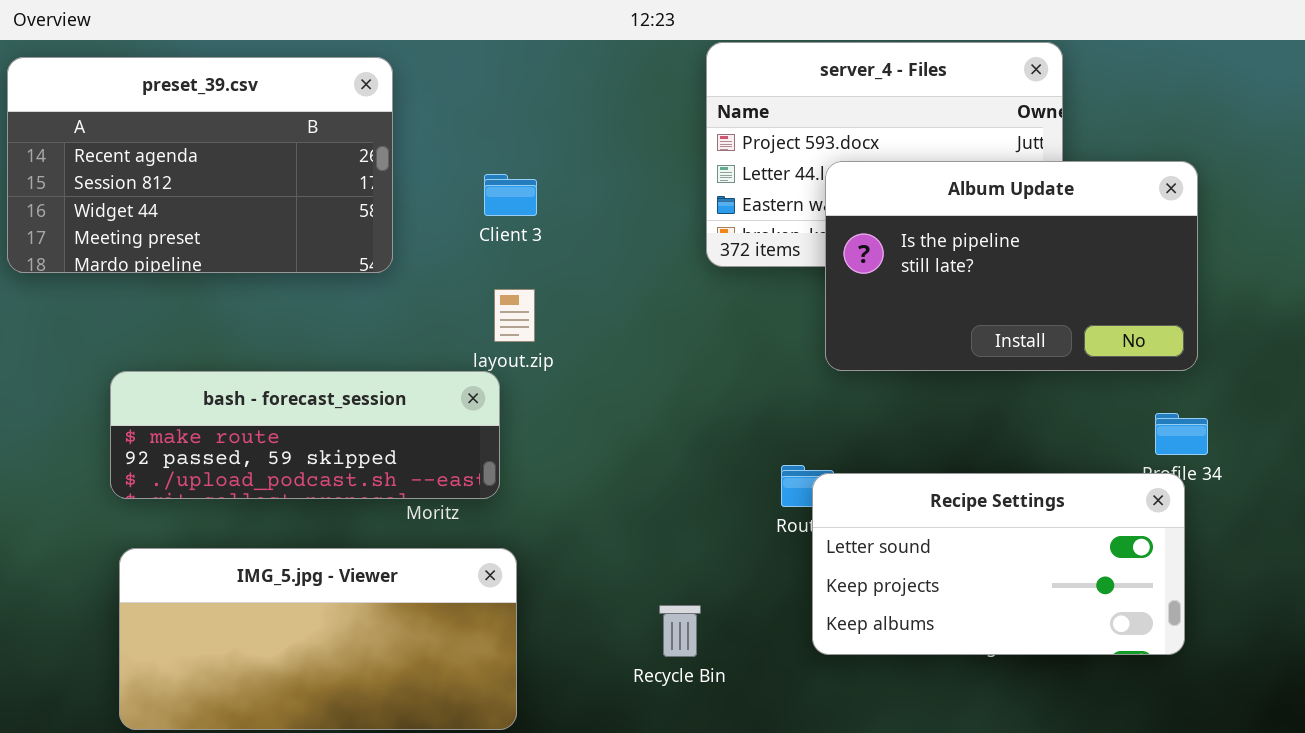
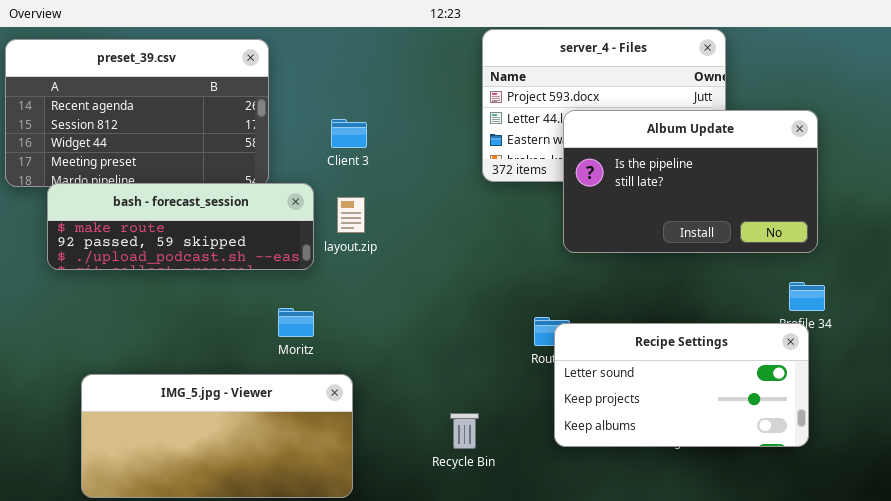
bash - forecast_session: [110,371,500,499] -> [47,183,314,270], moved

